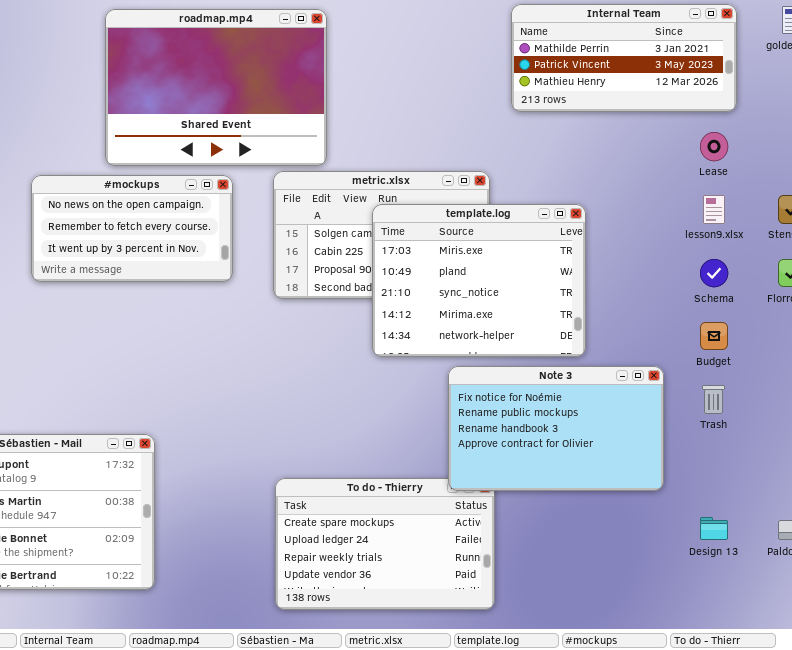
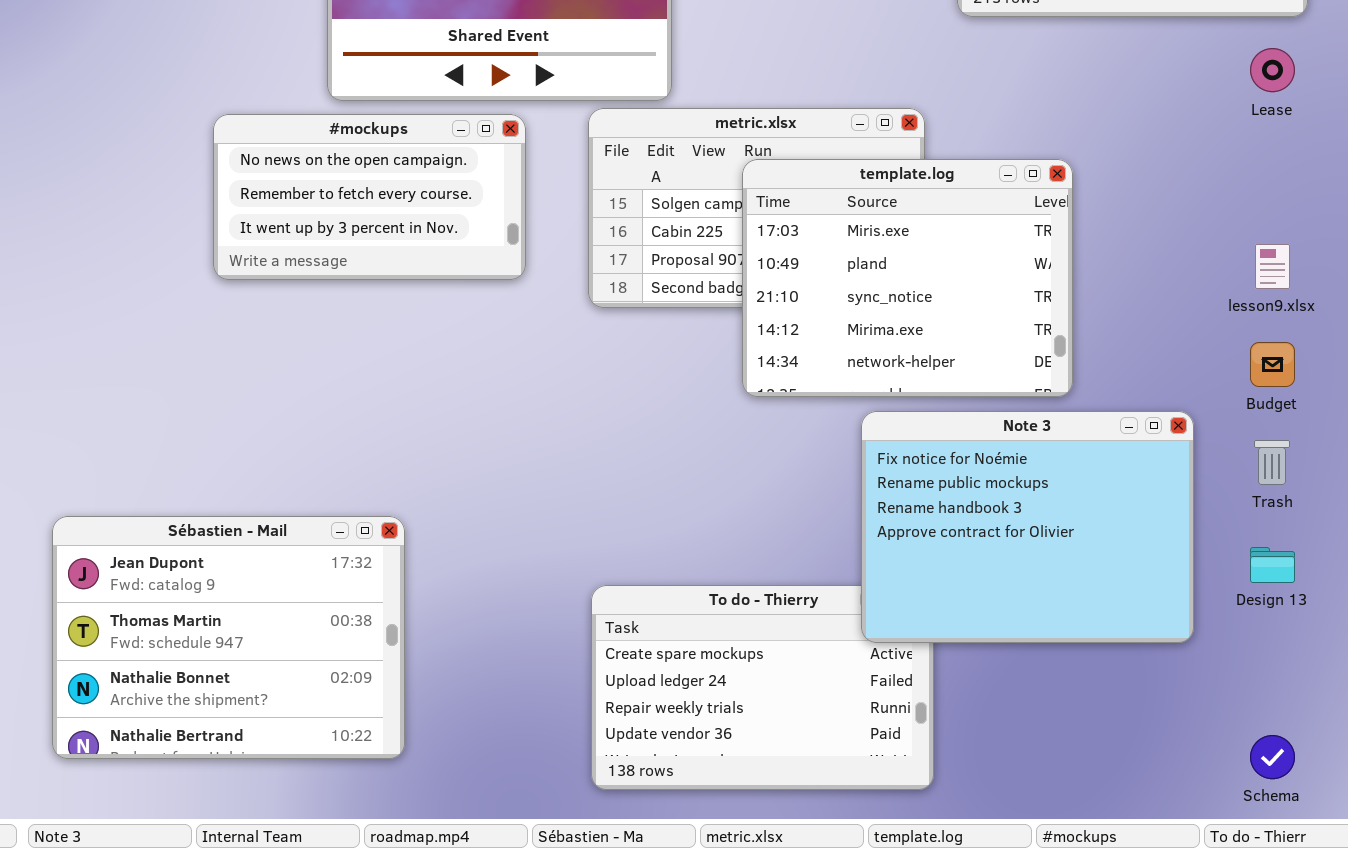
lesson9.xlsx: [703,195,725,224] -> [1255,244,1290,289], moved
Schema: [700,259,728,287] -> [1250,735,1295,779], moved
Note 3: [448,366,664,491] -> [861,411,1194,643], resized
Design 13: [700,517,728,540] -> [1250,547,1295,583], moved

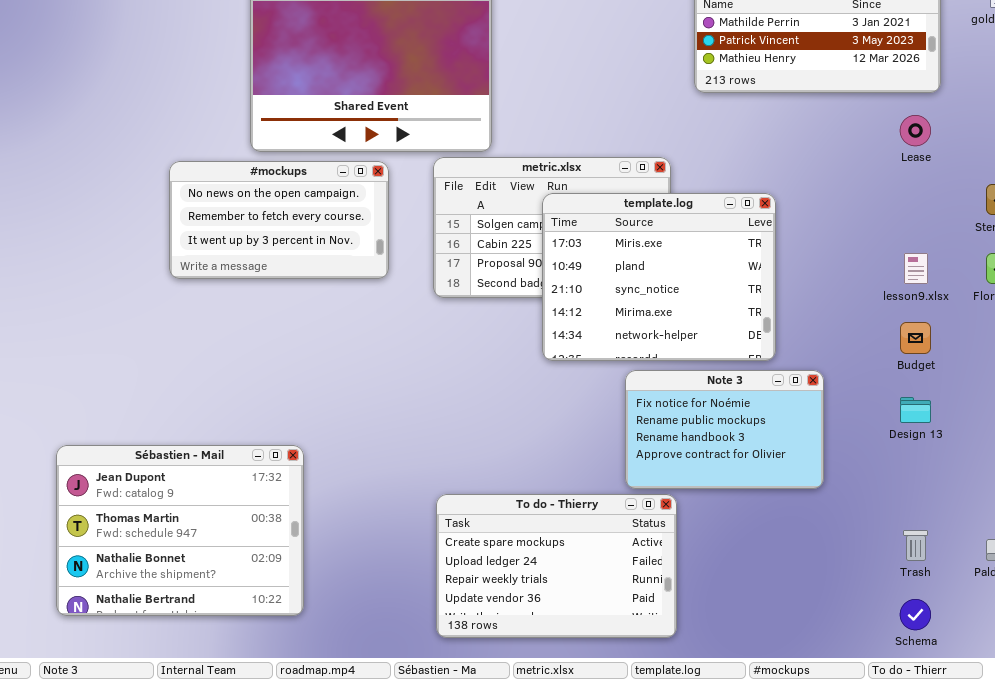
Note 3: [861,411,1194,643] -> [625,370,824,489], resized
Trash: [1254,440,1290,485] -> [903,530,928,561], moved
Design 13: [1250,547,1295,583] -> [900,397,931,423], moved

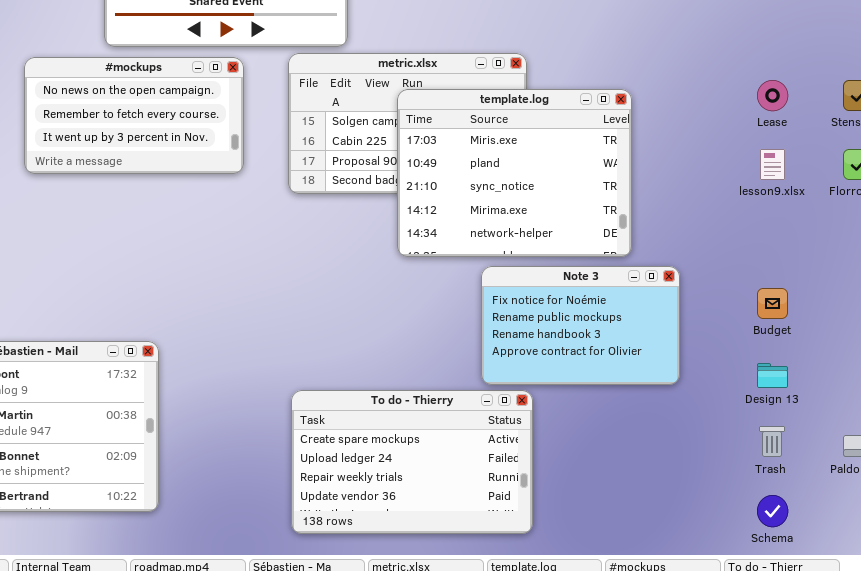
Lease: [900,115,931,146] -> [757,80,788,111], moved
Budget: [900,322,931,354] -> [757,288,788,319], moved
Design 13: [900,397,931,423] -> [757,363,788,388], moved

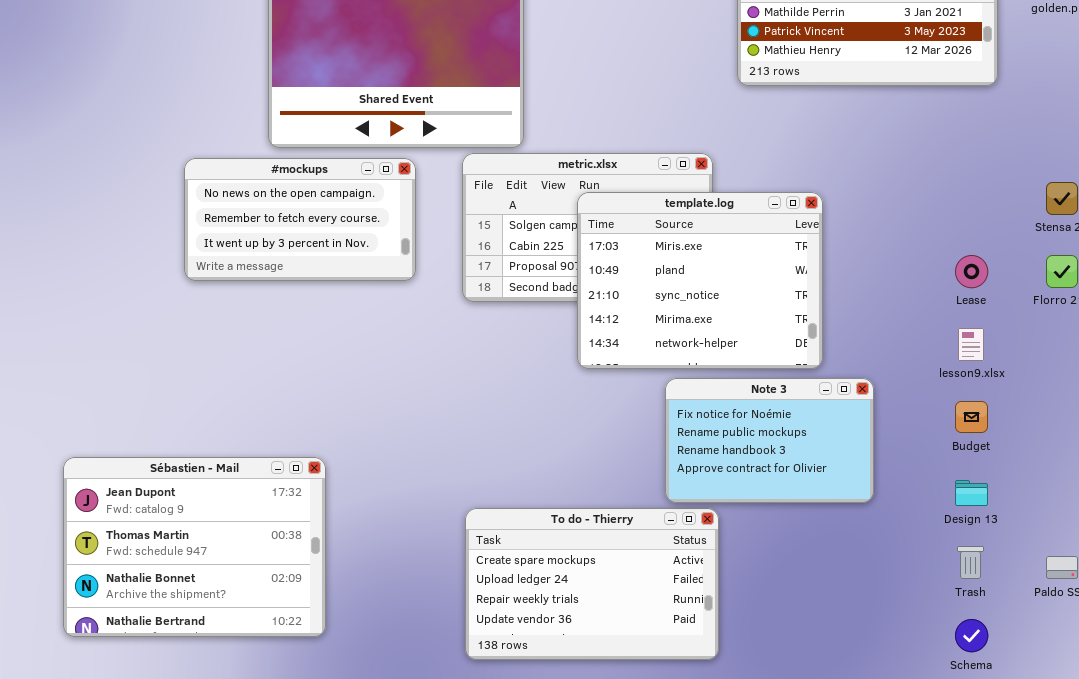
Lease: [757,80,788,111] -> [955,255,988,288], moved
lesson9.xlsx: [760,149,785,180] -> [958,328,984,361], moved

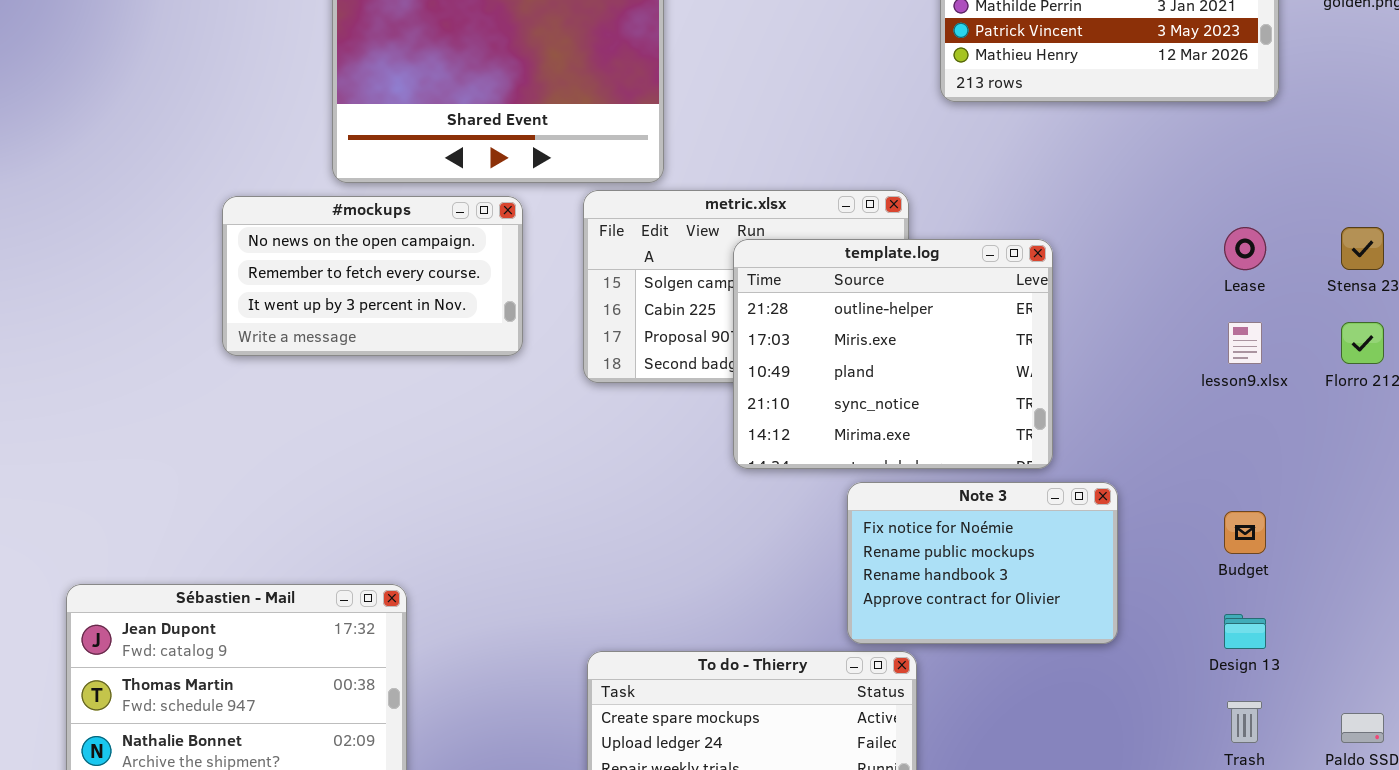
template.log: [577,192,823,369] -> [733,239,1053,469], scrolled up 1 row
Lease: [955,255,988,288] -> [1224,227,1266,270], moved
lesson9.xlsx: [958,328,984,361] -> [1228,322,1262,364], moved

